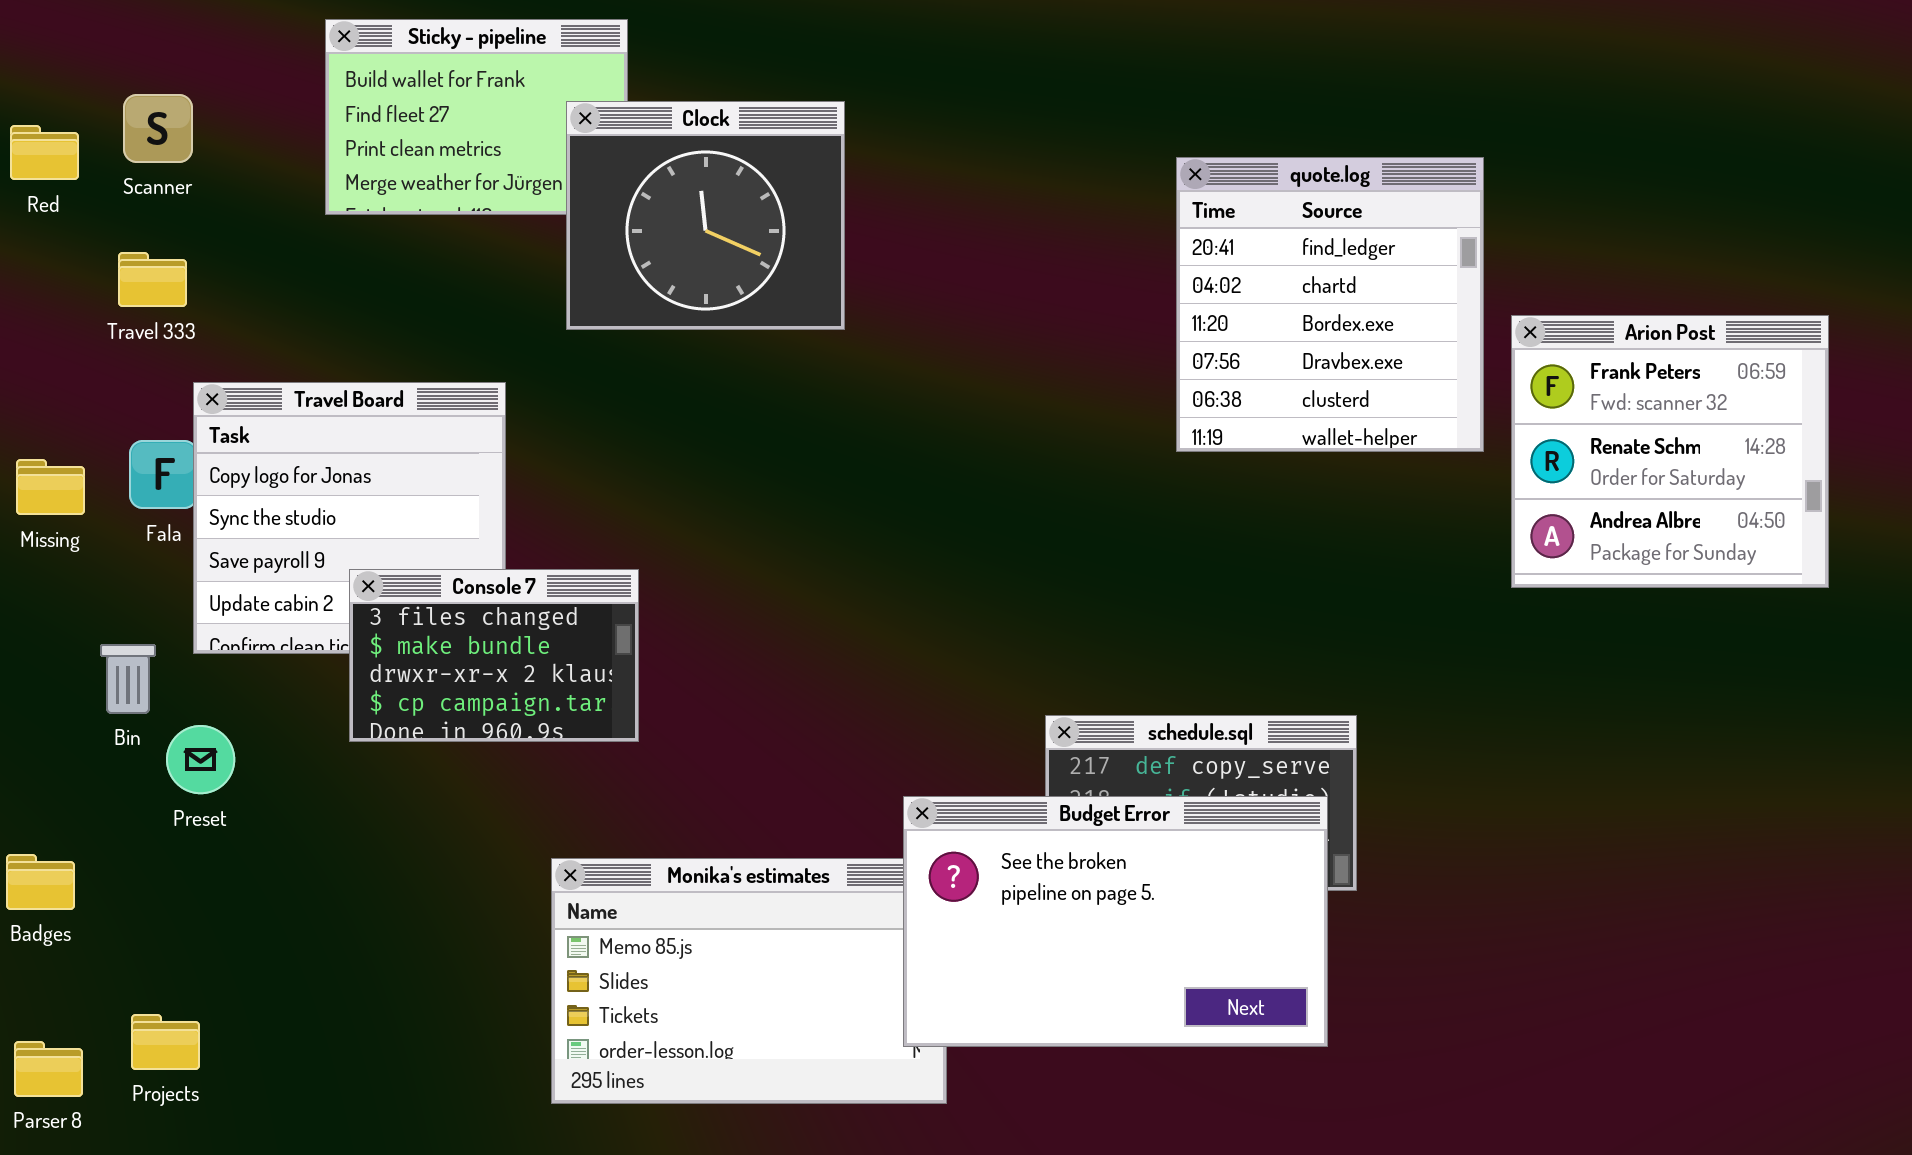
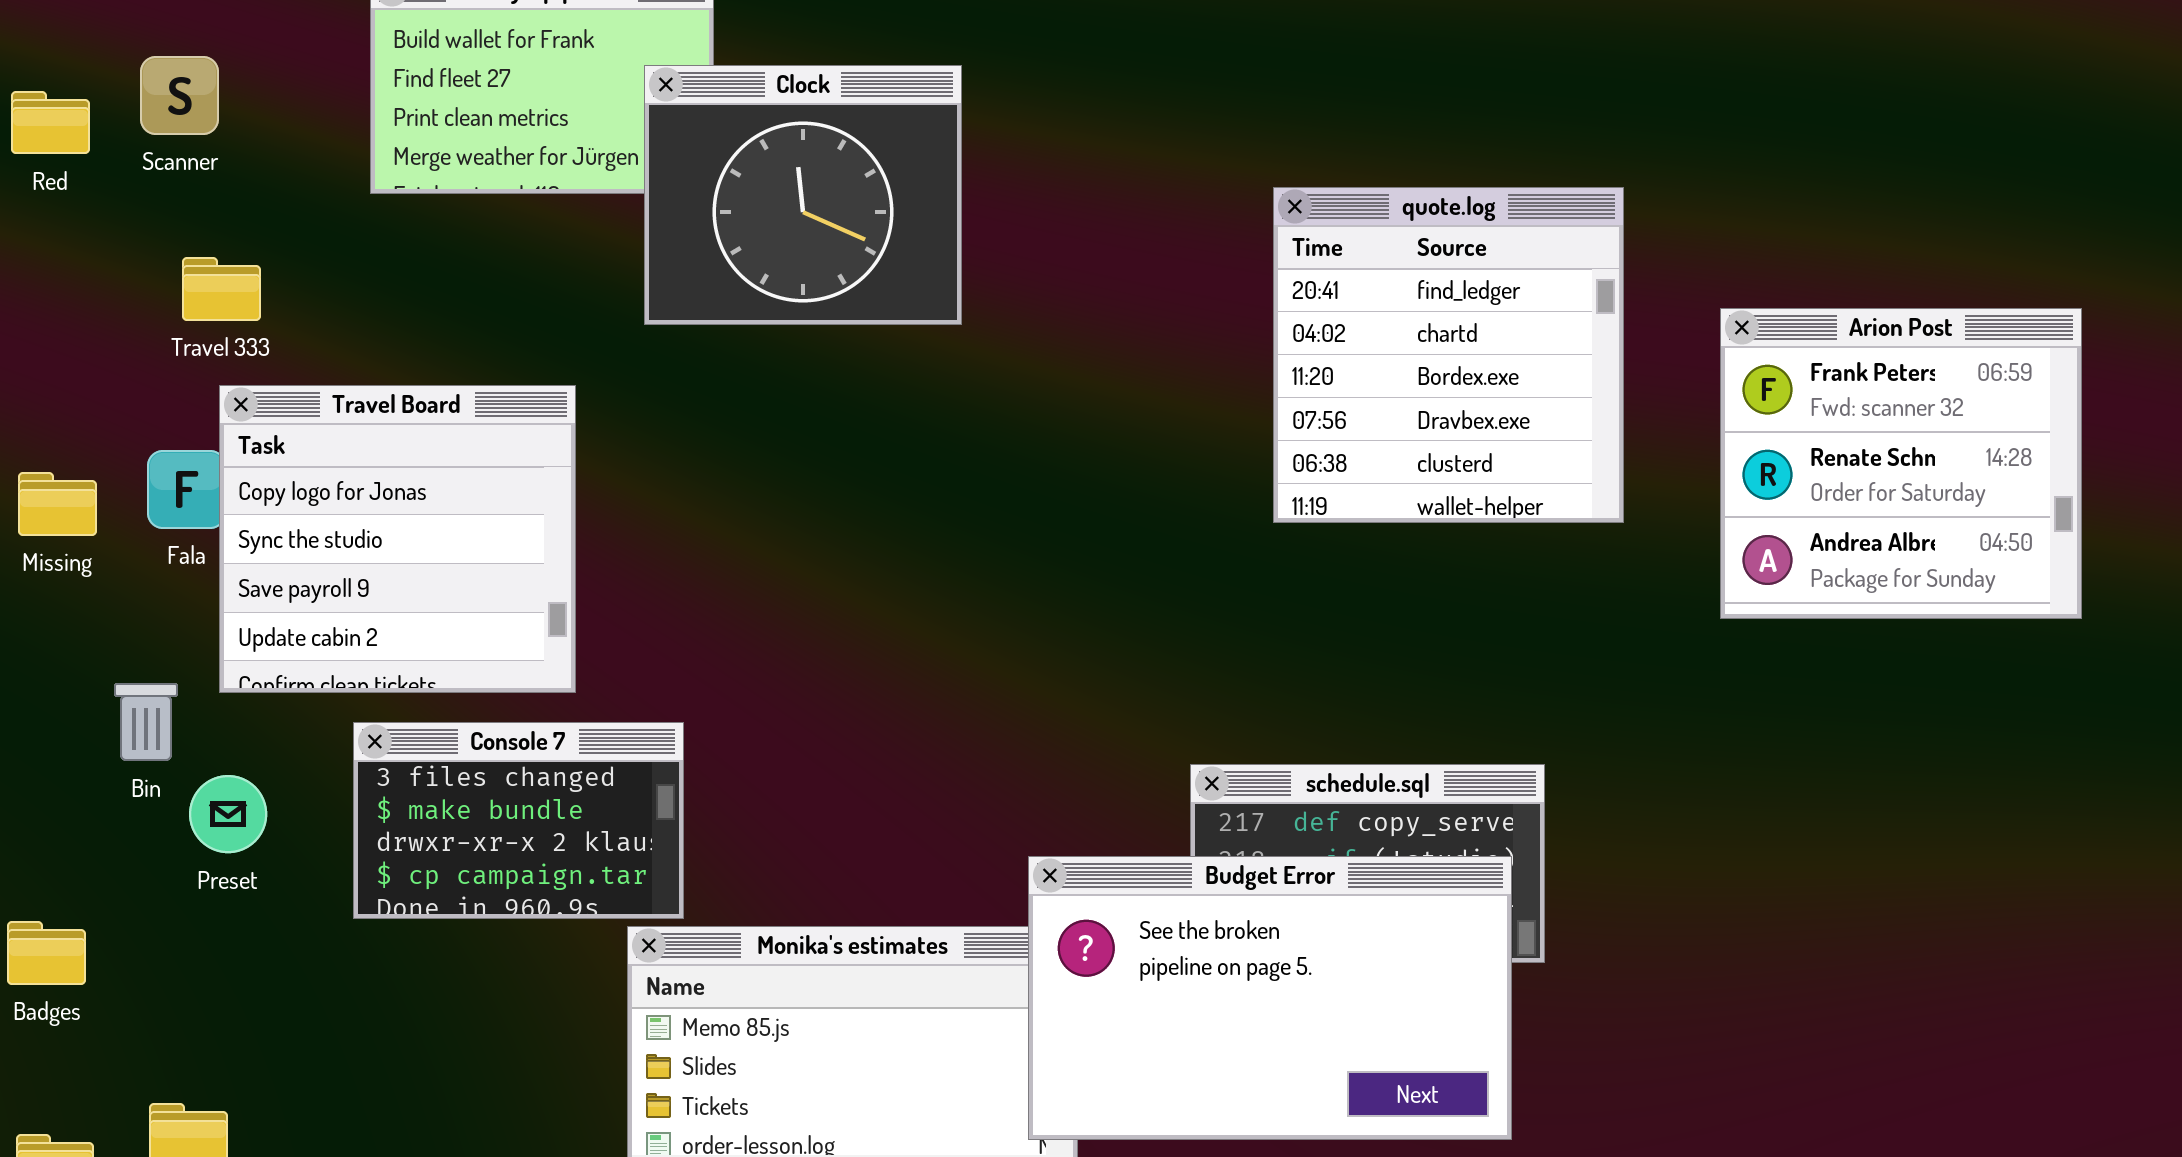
quote.log: [1176,157,1484,452] -> [1273,187,1624,523], moved
Travel 333: [118,252,187,307] -> [182,257,261,321], moved
Console 7: [349,569,639,742] -> [353,722,684,919], moved

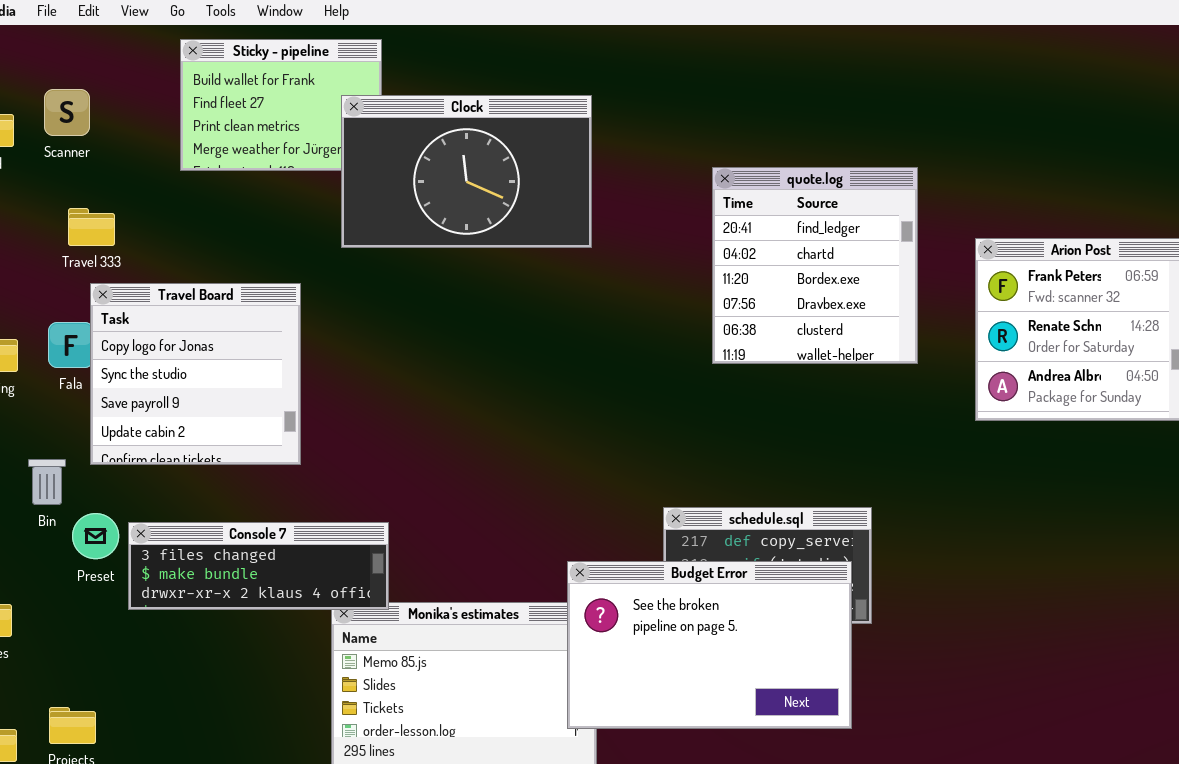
Clock: [644,65,962,325] -> [341,95,592,248], resized
Console 7: [353,722,684,919] -> [128,522,389,610], moved, resized

